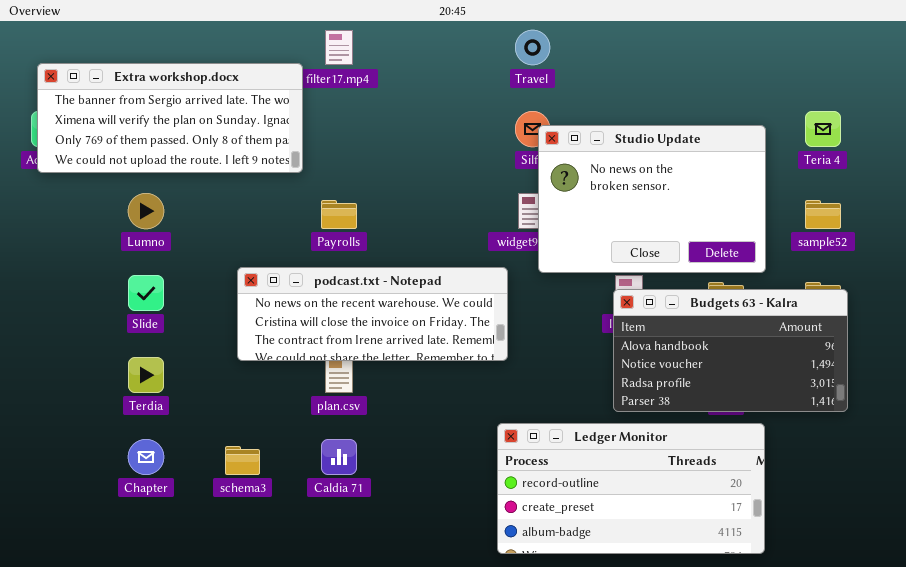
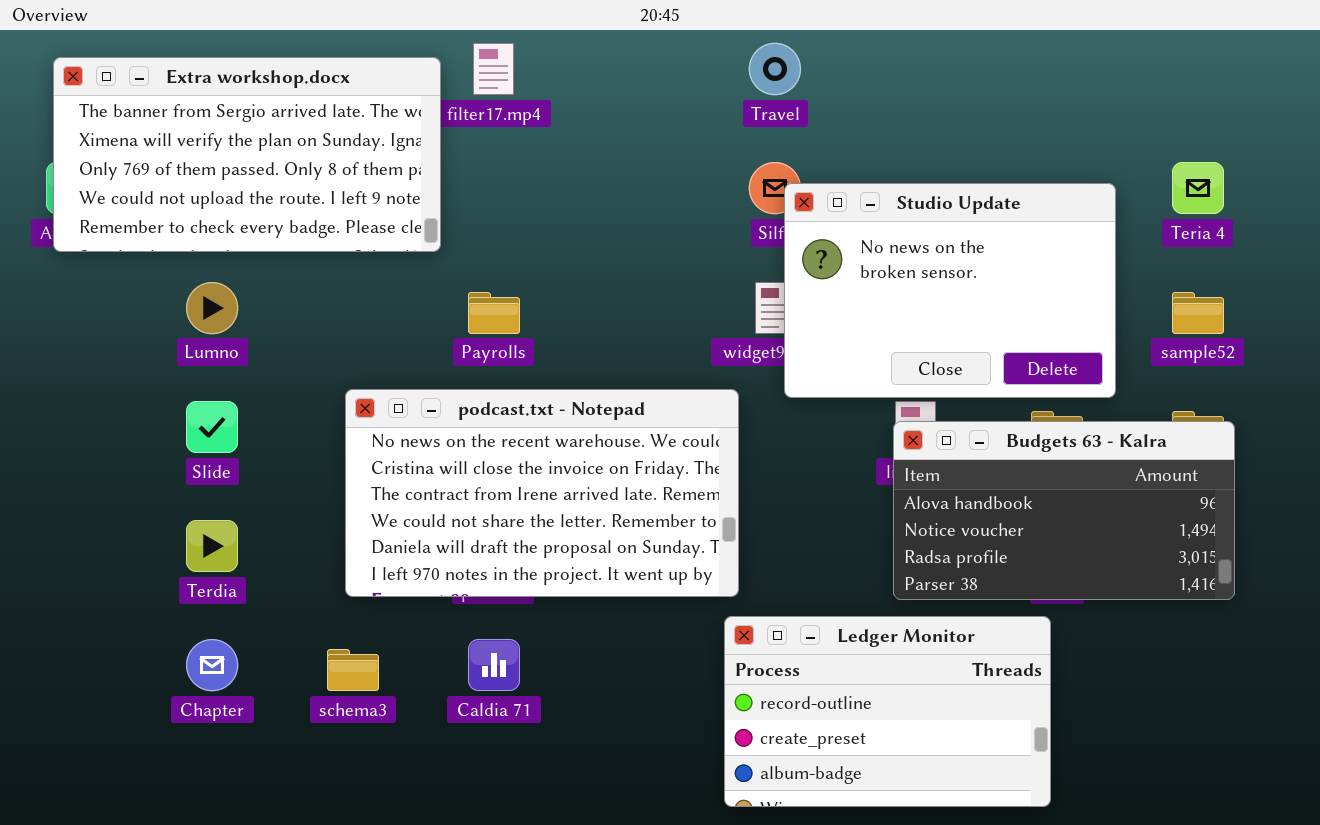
Extra workshop.docx: [37,63,303,173] -> [53,57,441,252], resized
podcast.txt - Notepad: [237,267,508,361] -> [345,389,739,597], resized
Ledger Monitor: [497,423,765,554] -> [724,616,1051,807], resized

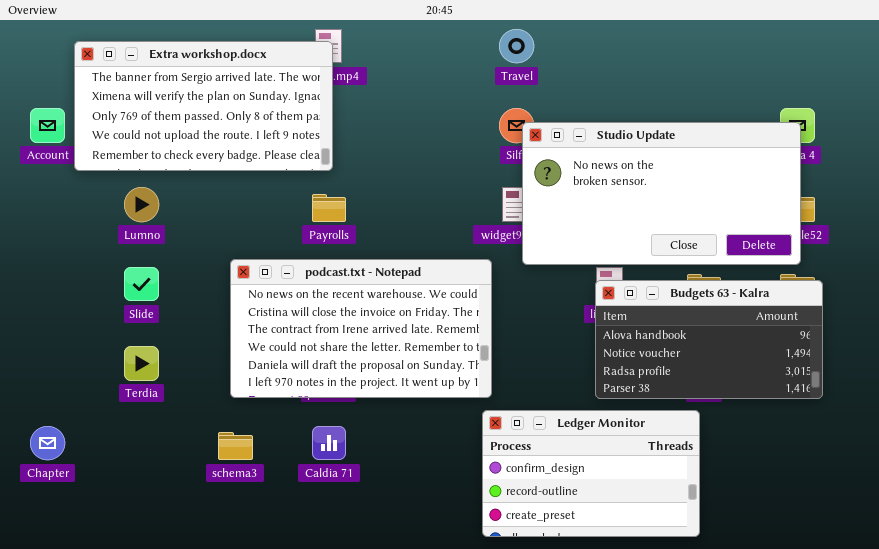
Extra workshop.docx: [53,57,441,252] -> [74,41,333,171], moved
Studio Update: [784,183,1116,398] -> [522,122,801,265], resized
Ledger Monitor: [724,616,1051,807] -> [482,410,700,537], scrolled up 1 row
Chapter: [186,639,238,691] -> [30,426,65,460], moved

